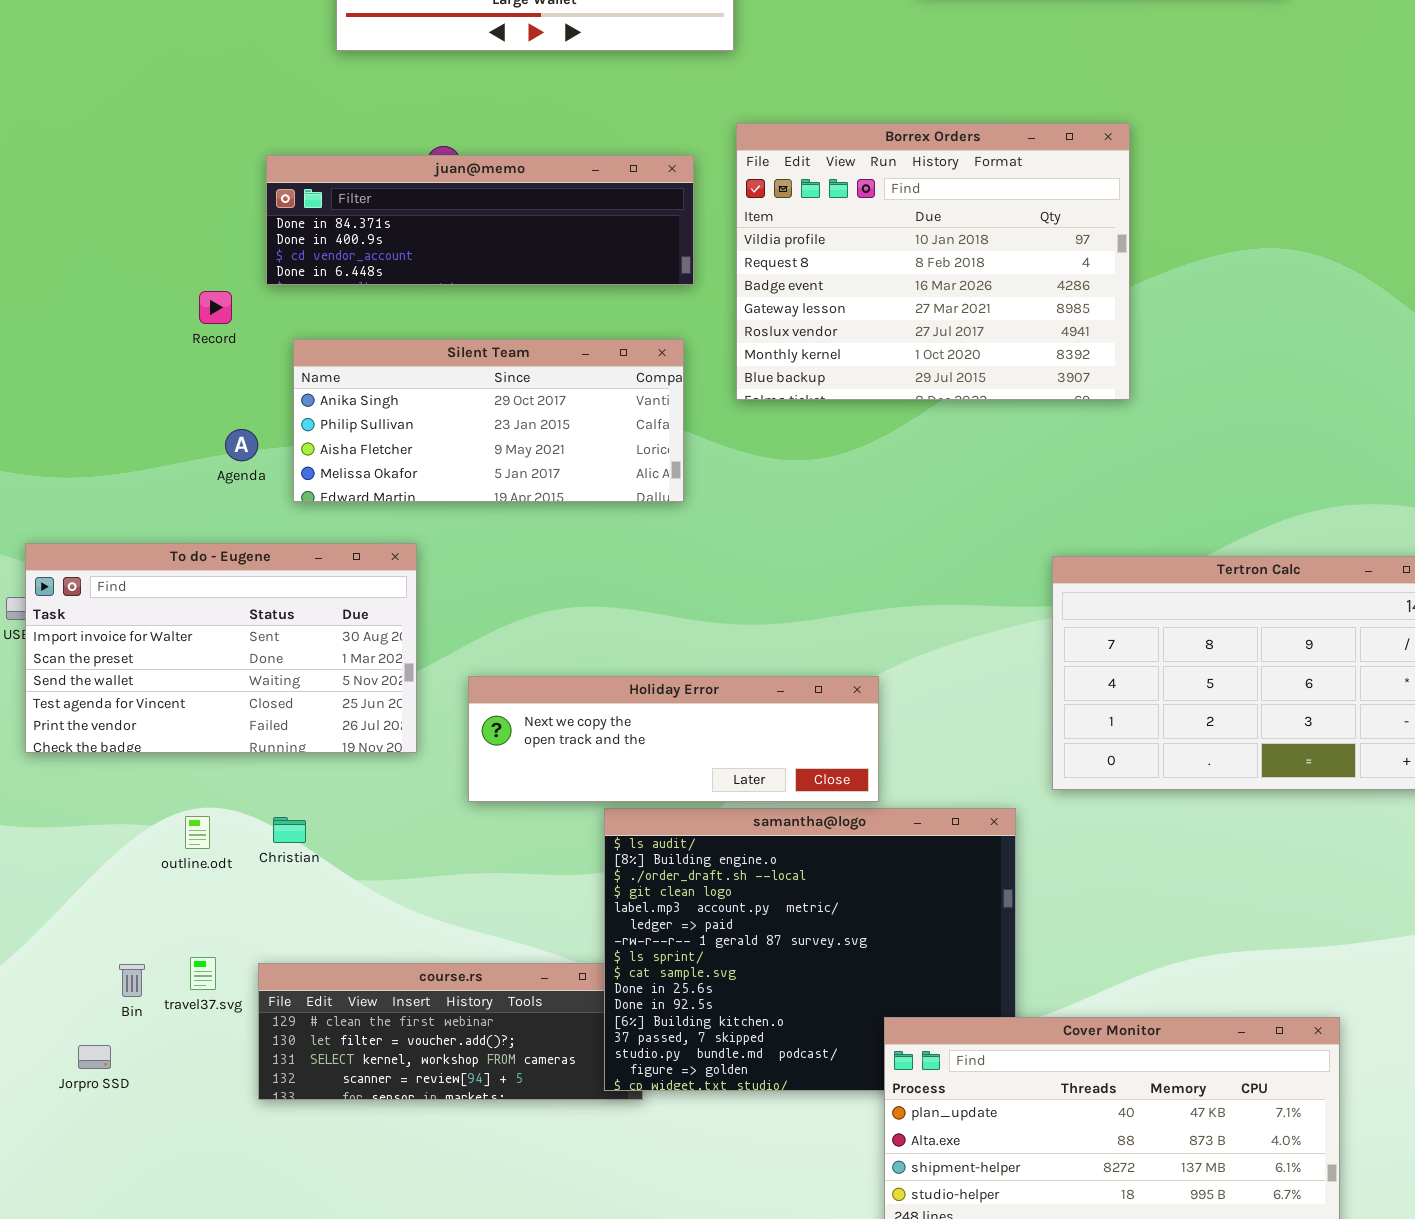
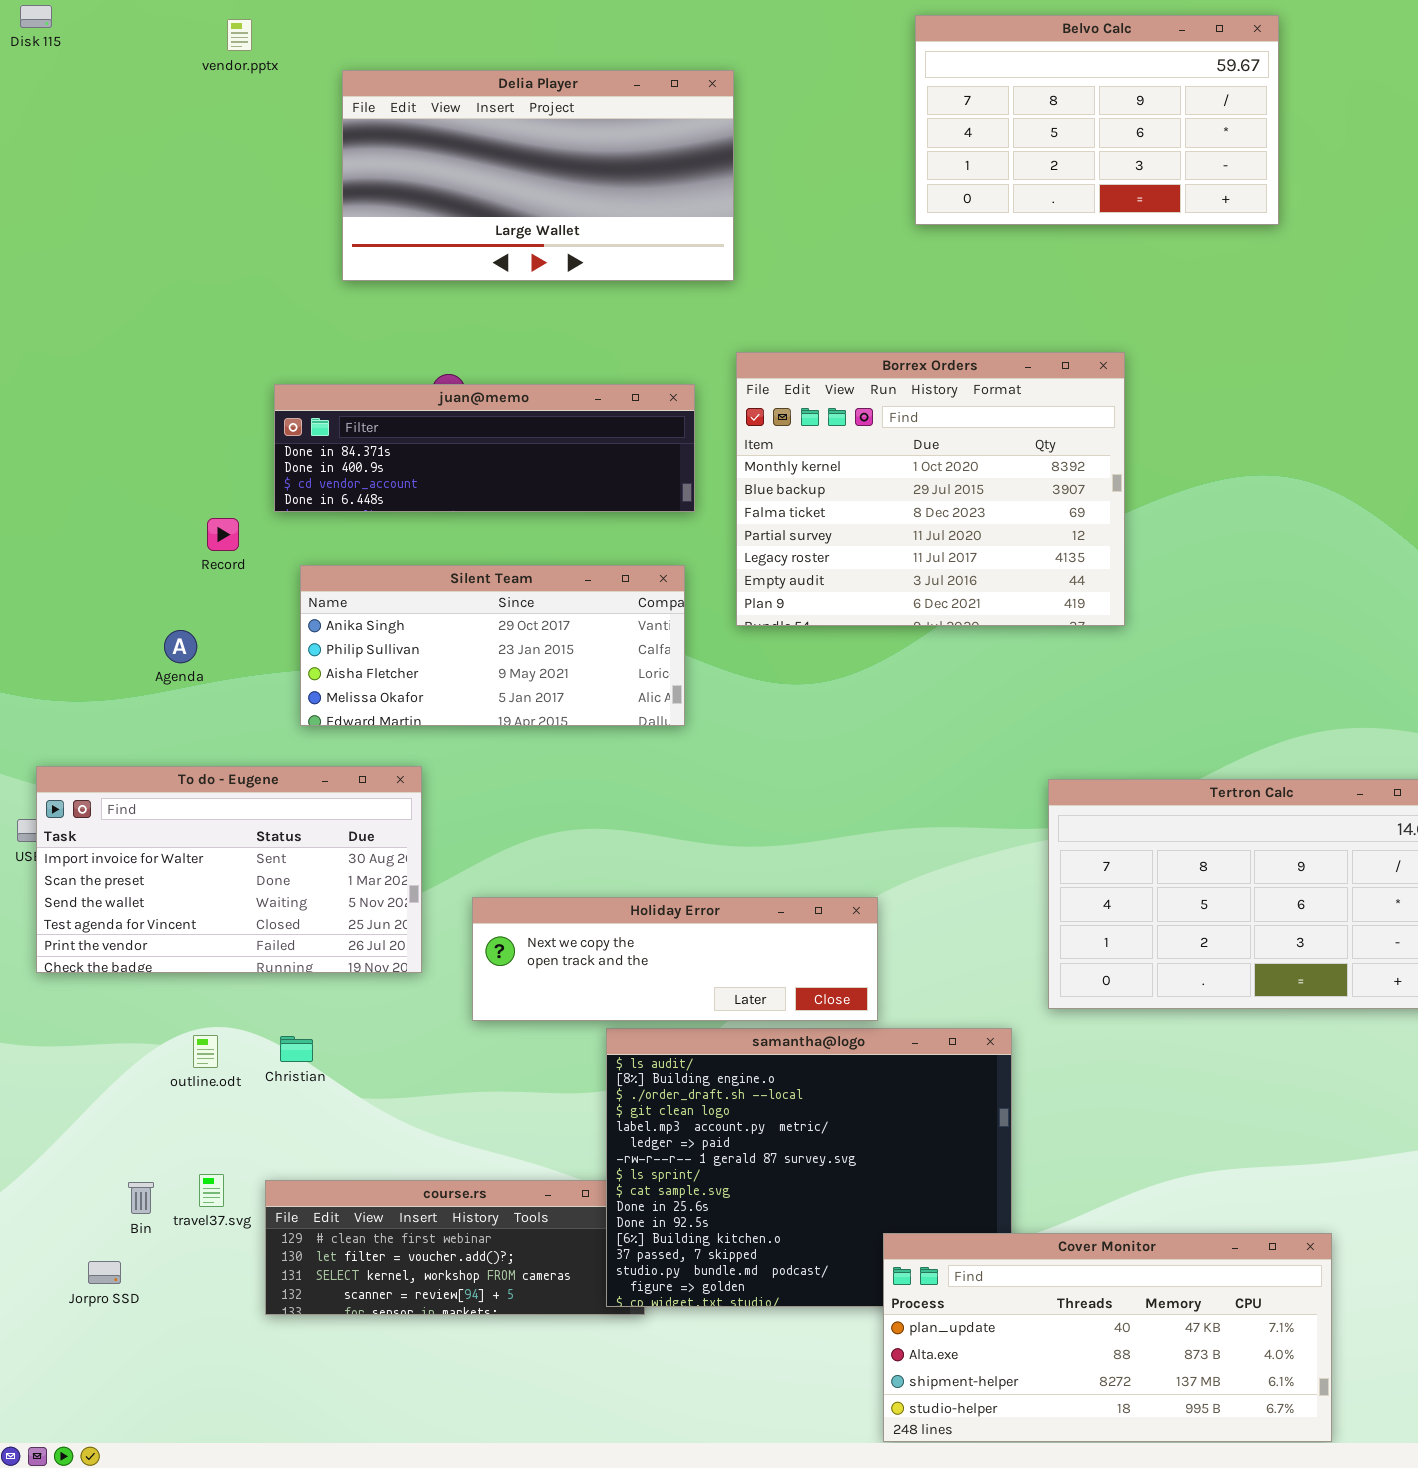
Borrex Orders: [736,123,1130,400] -> [736,352,1125,626], scrolled down 5 rows
Agenda: [225,429,258,461] -> [164,630,197,663], moved

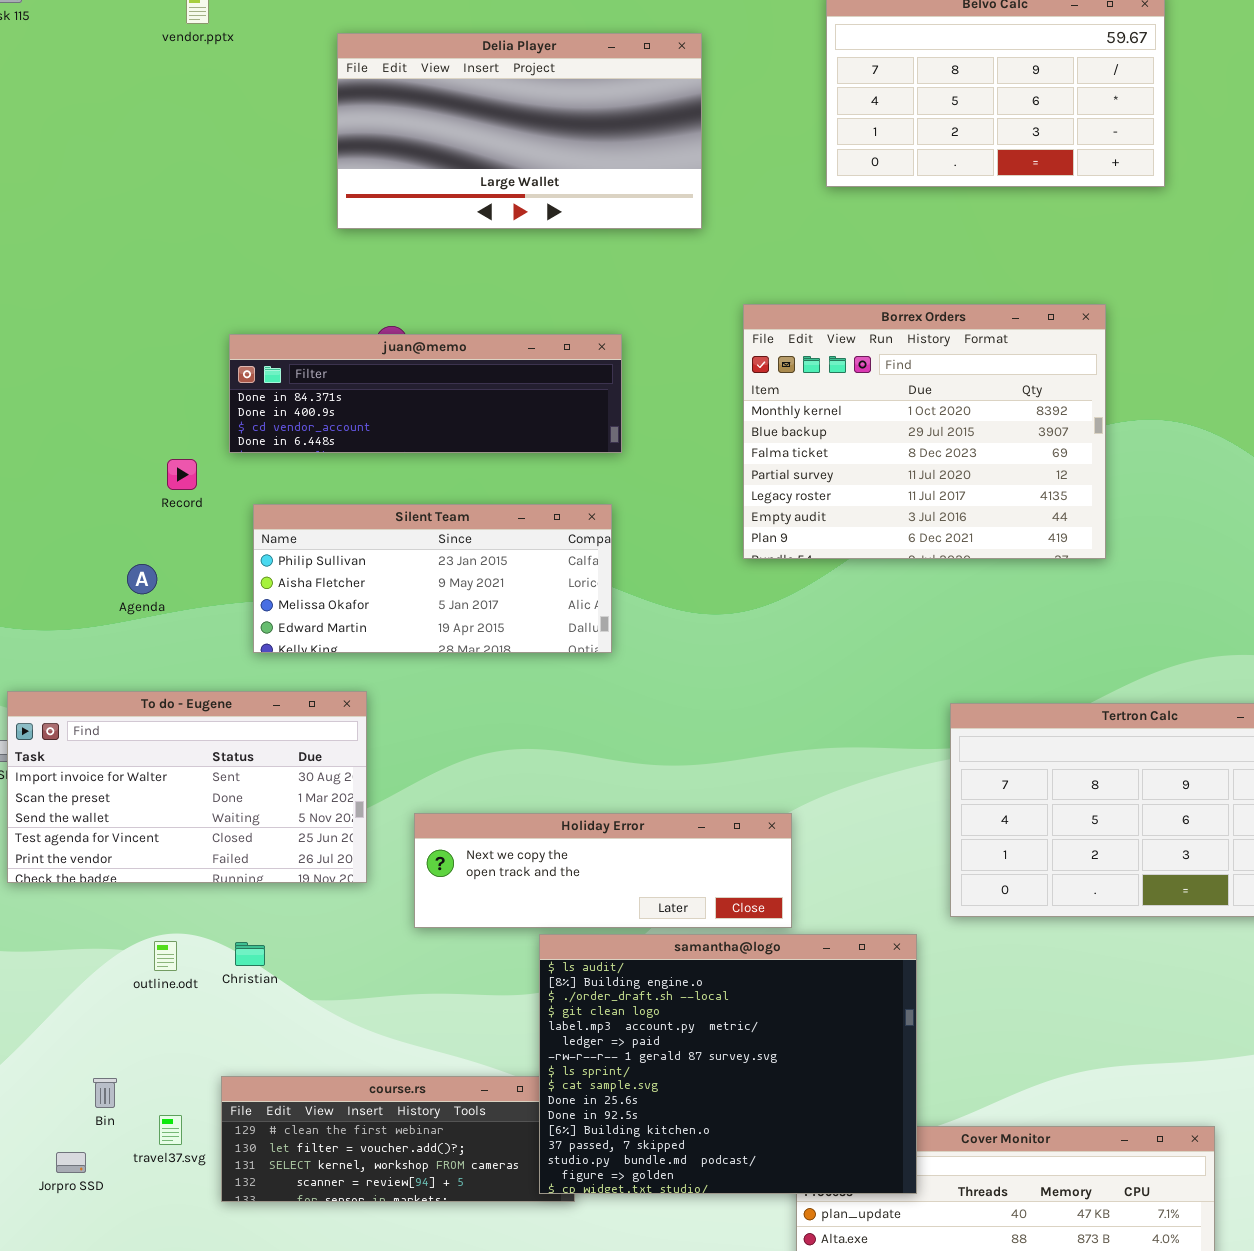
Delia Player: [342,70,734,281] -> [337,33,702,229], moved
Borrex Orders: [736,352,1125,626] -> [743,304,1106,559], moved
Silent Team: [300,565,685,726] -> [253,504,612,653], scrolled down 1 row
samantha@logo: [606,1028,1012,1307] -> [539,934,917,1194], raised
travel37.svg: [199,1174,224,1207] -> [159,1115,182,1145], moved

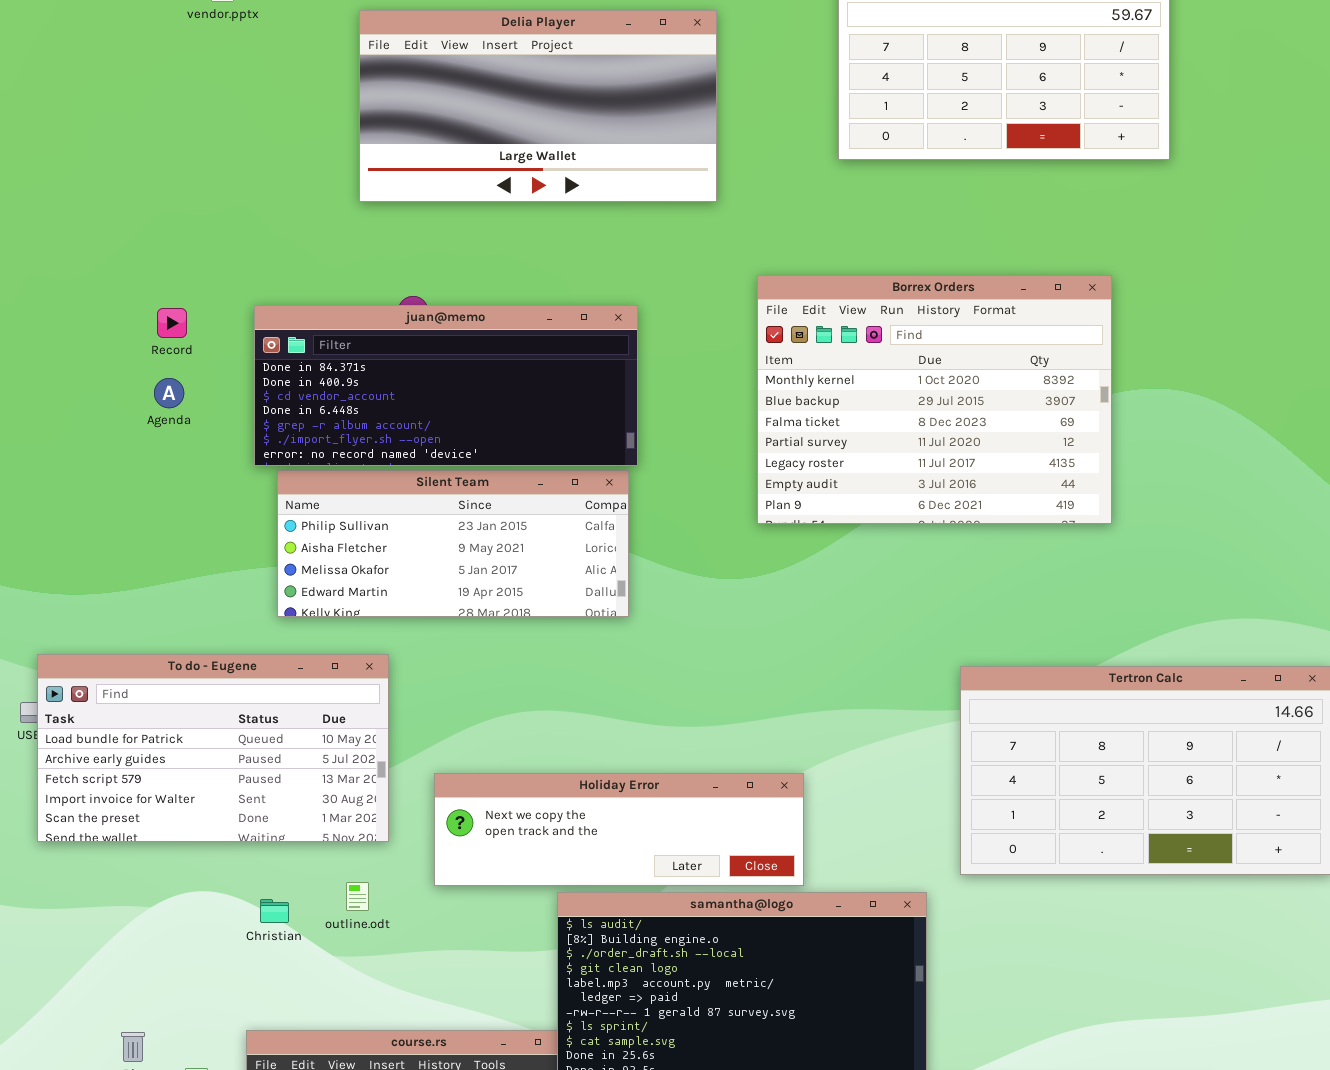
juan@memo: [229,334,622,453] -> [254,305,638,466], resized
Record: [167,459,197,490] -> [157,308,187,338], moved
Agenda: [127,564,157,594] -> [154,378,184,408], moved
To do - Eugene: [7,691,367,883] -> [37,654,389,842], scrolled up 3 rows
outline.odt: [154,941,177,971] -> [346,882,369,911], moved

